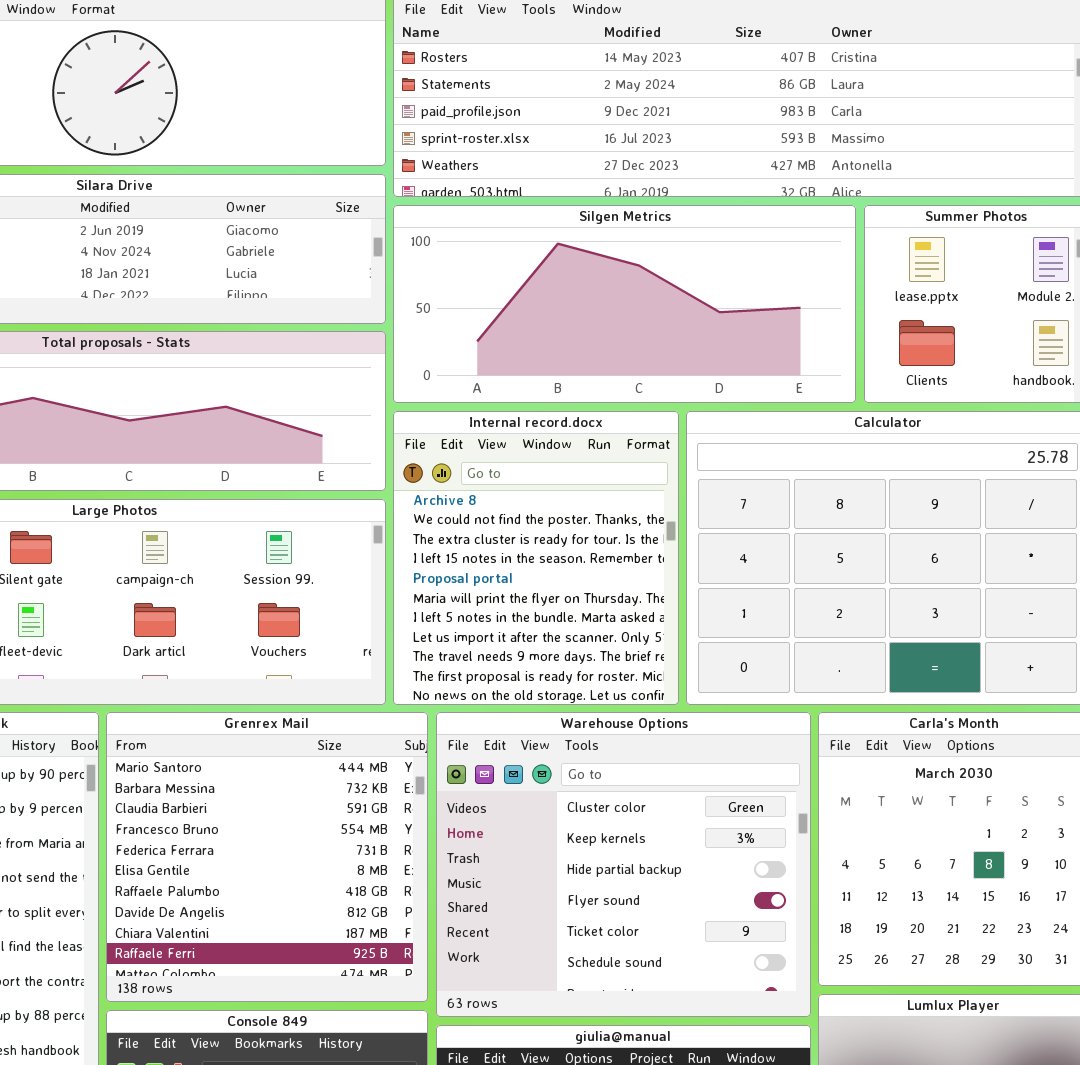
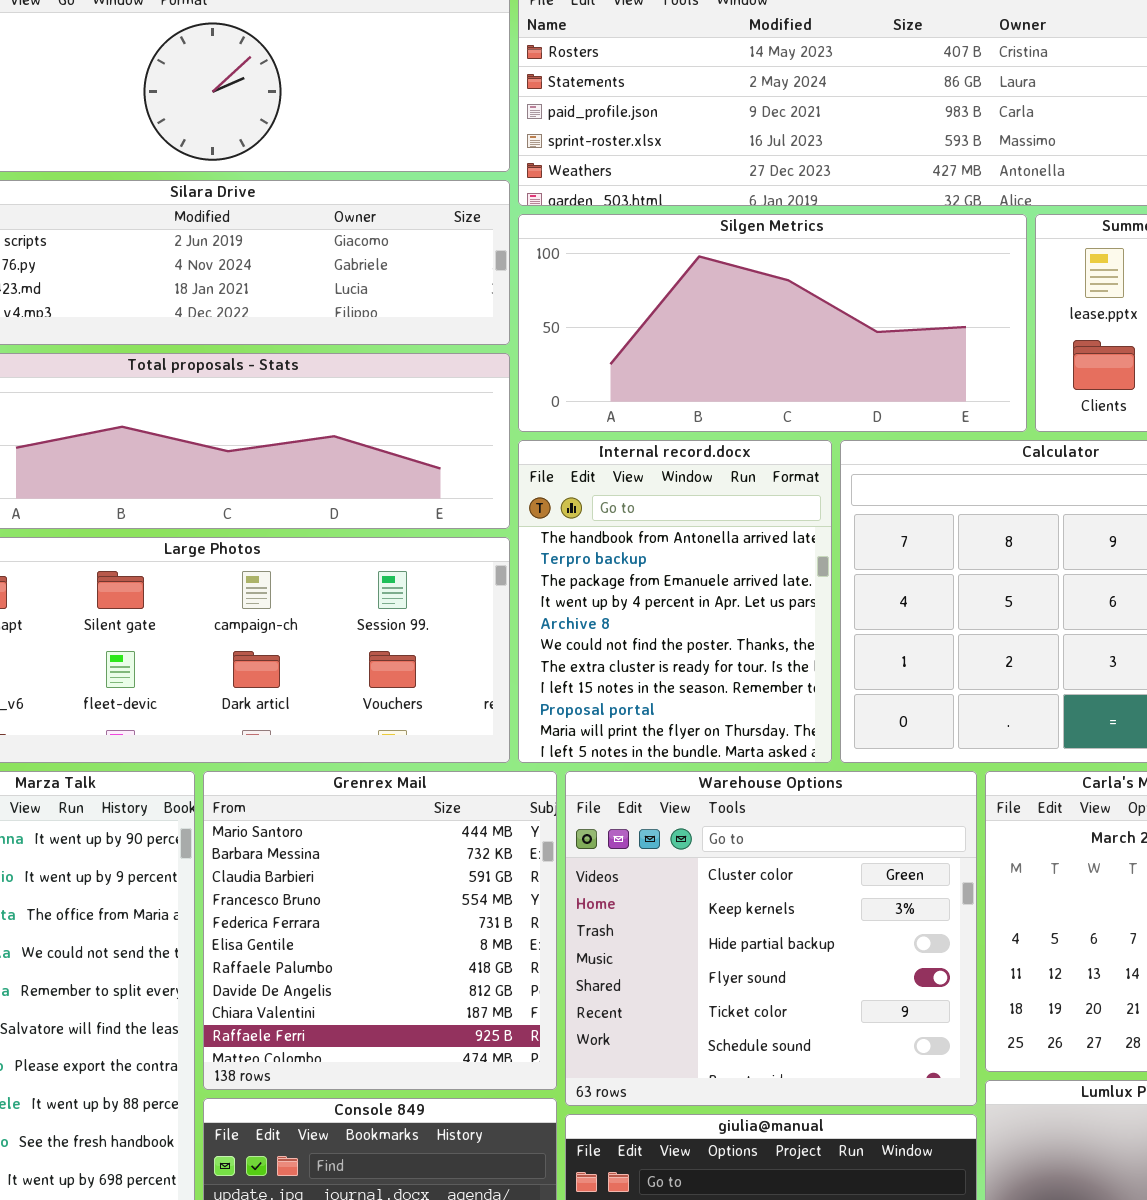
Internal record.docx: [393,411,679,705] -> [518,440,832,763], scrolled up 4 rows

